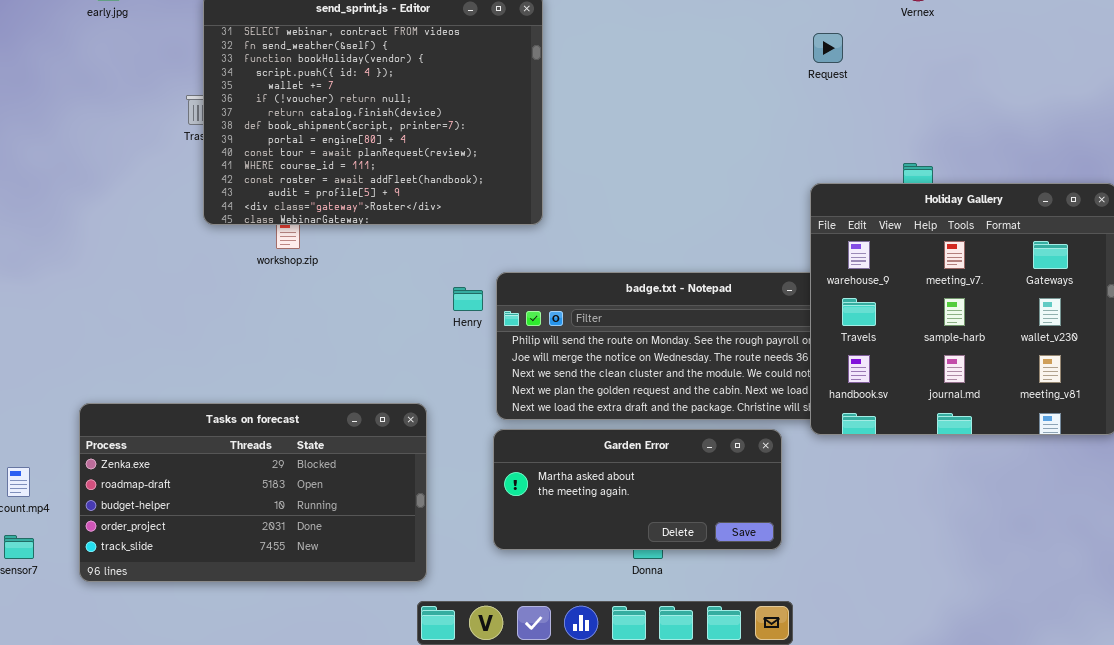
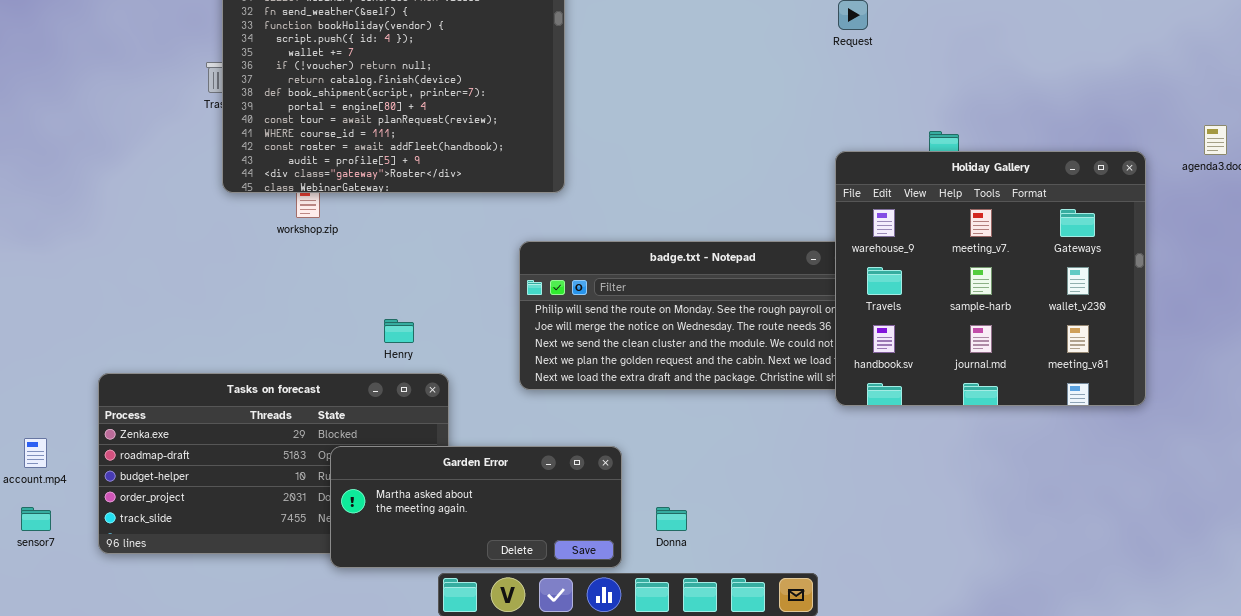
Henry: [453,287,483,311] -> [384,319,414,343], moved
Garden Error: [493,429,782,550] -> [330,446,622,568], moved

